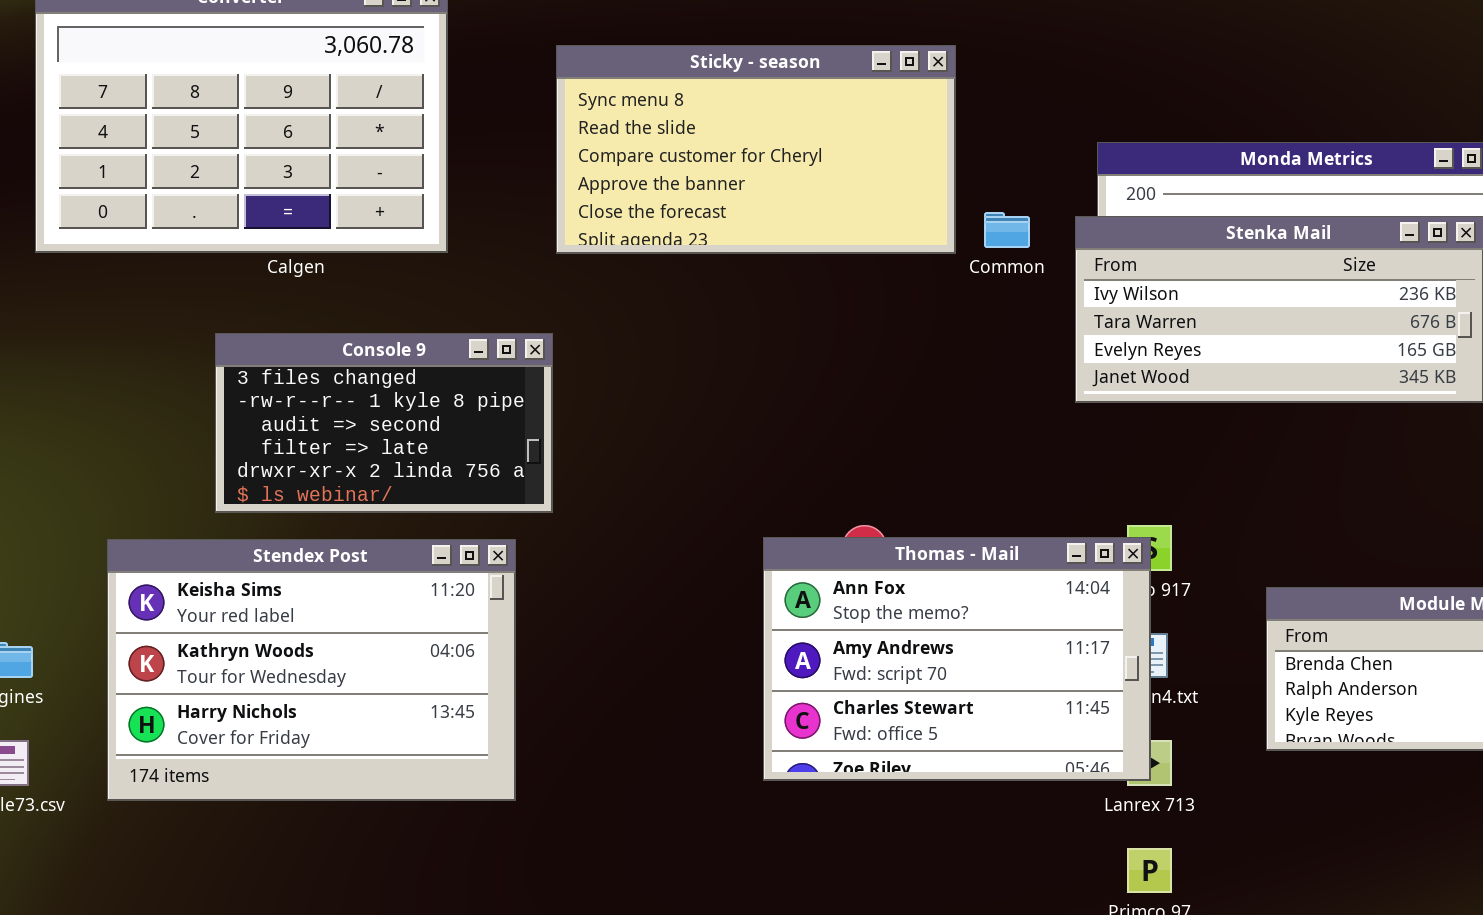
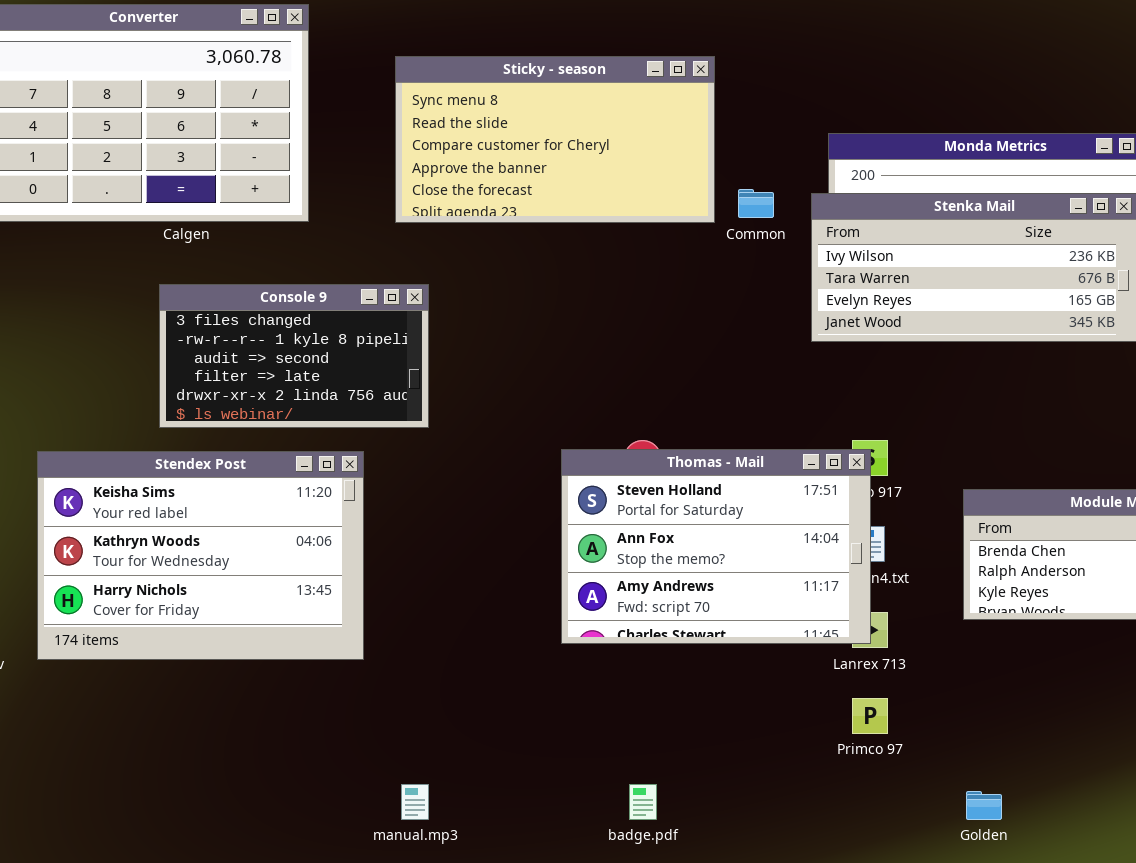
Console 9: [215,333,553,513] -> [159,284,429,428], moved
Thomas - Mail: [763,537,1151,781] -> [561,449,871,644], scrolled up 1 row

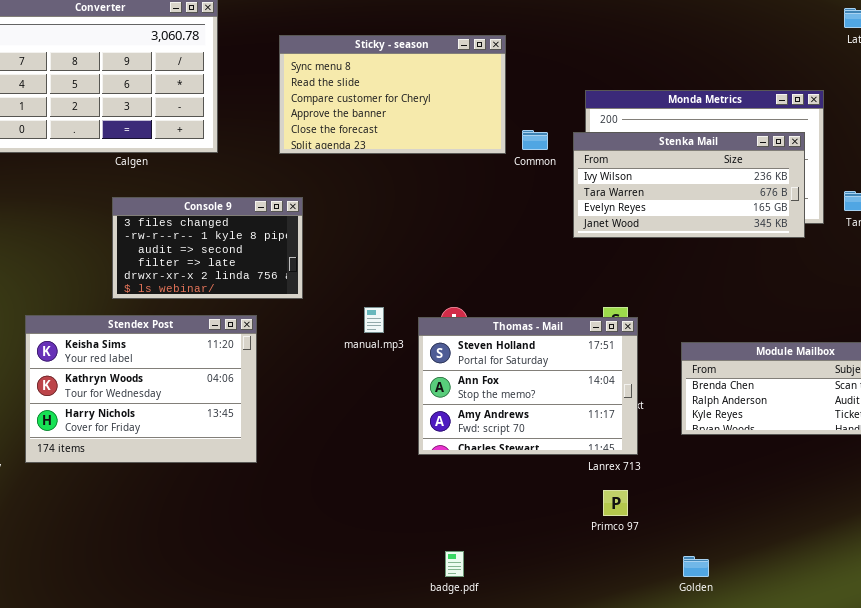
Thomas - Mail: [561,449,871,644] -> [418,317,638,455], moved
manual.mp3: [401,784,429,820] -> [364,307,384,333], moved

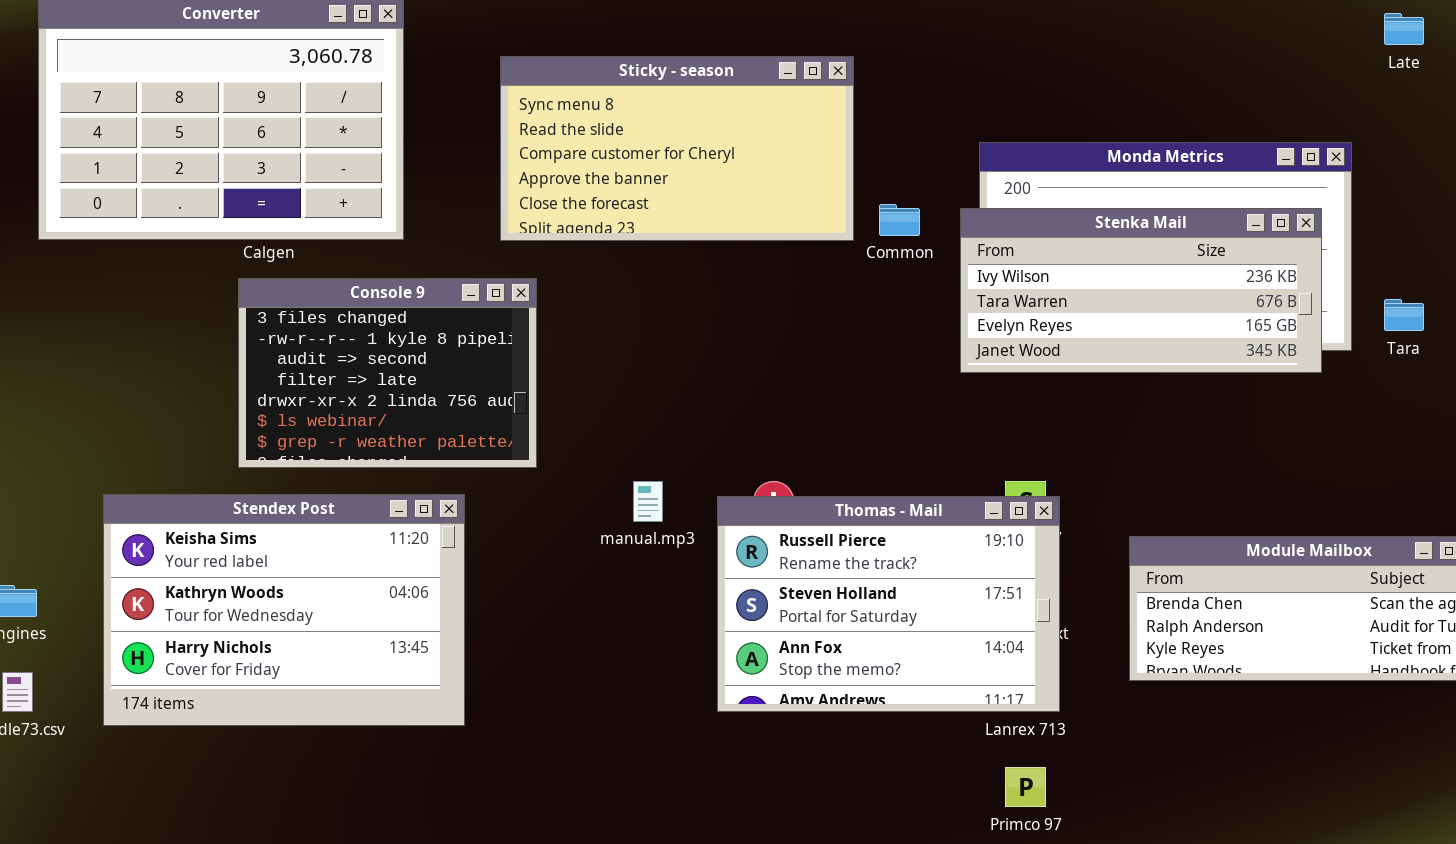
Console 9: [112,197,303,299] -> [238,278,537,468], resized
Thomas - Mail: [418,317,638,455] -> [717,496,1060,712], scrolled up 1 row

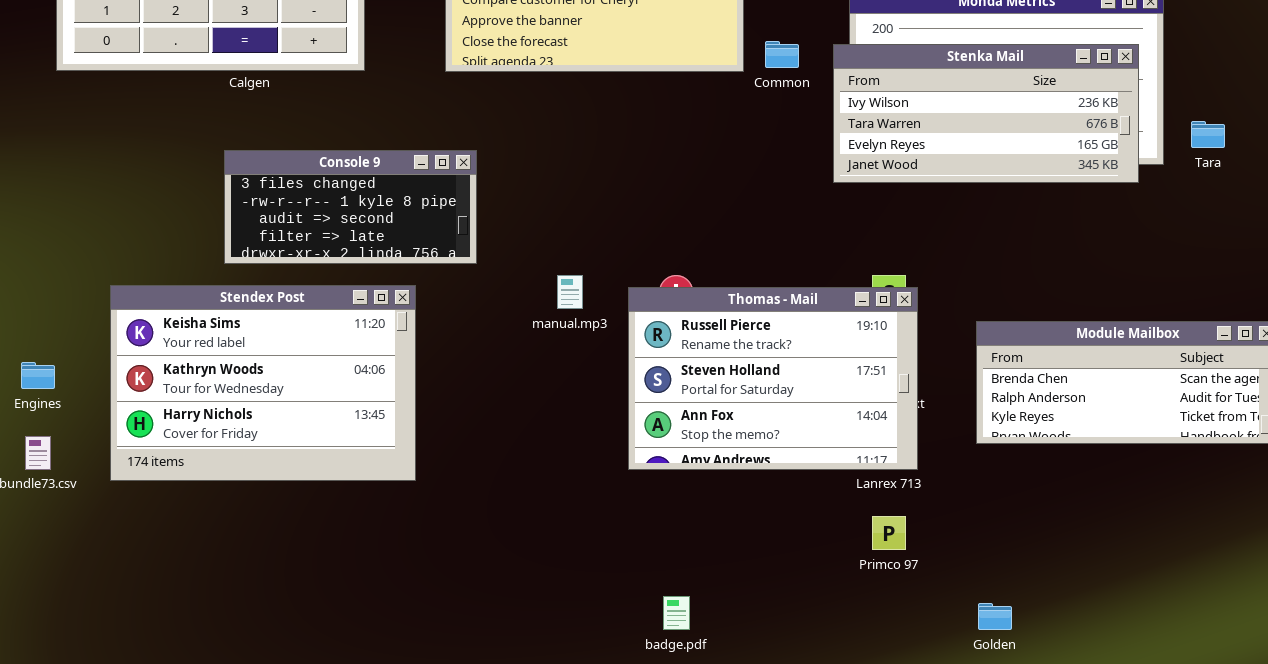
Console 9: [238,278,537,468] -> [224,150,477,264], resized

